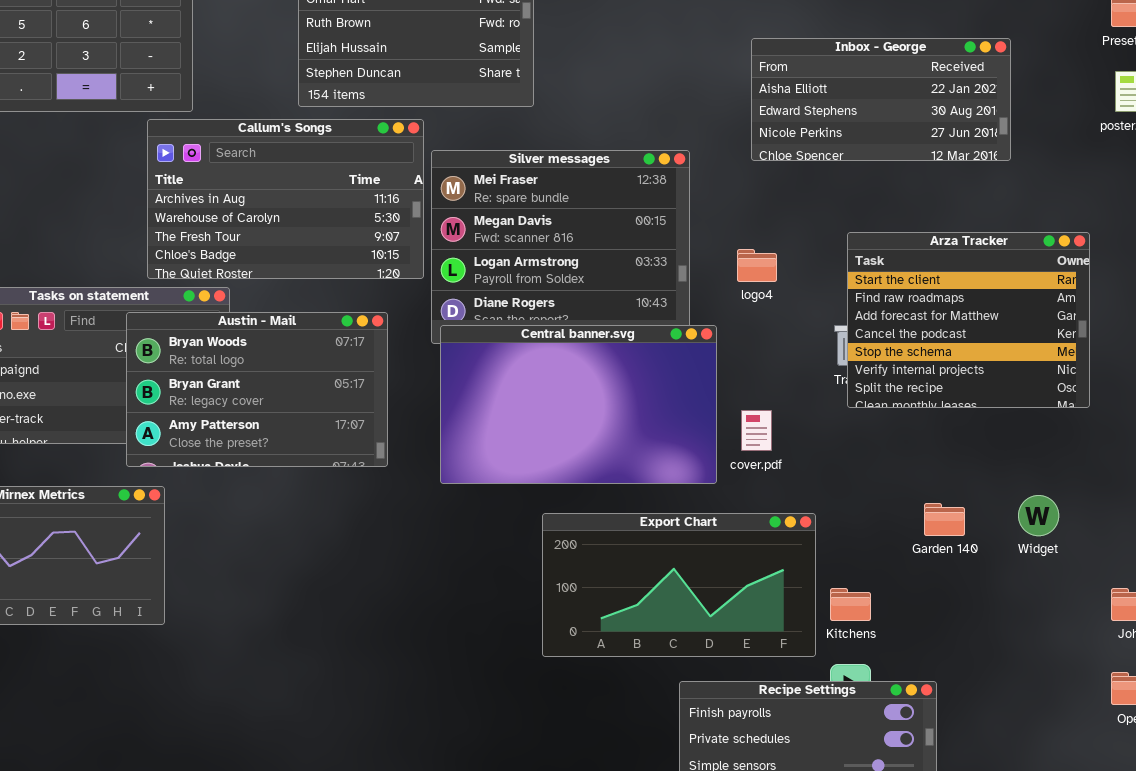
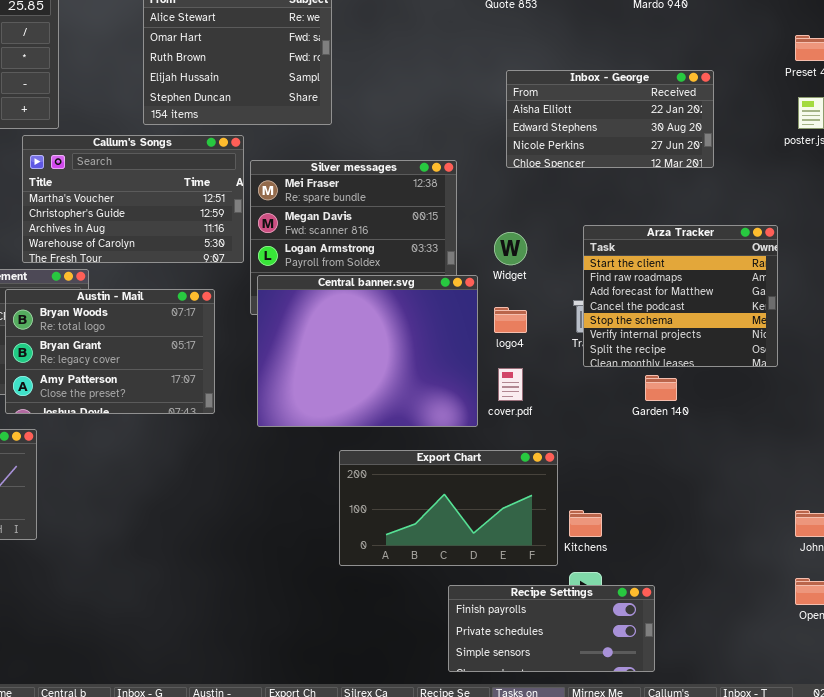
Callum's Songs: [147,119,424,279] -> [22,135,244,263], scrolled up 2 rows
logo4: [737,249,777,282] -> [494,307,527,333], moved
Central banner.svg: [440,325,717,484] -> [257,275,478,427], resized
Widget: [1018,495,1059,536] -> [494,232,527,265], moved
Garden 140: [924,503,965,536] -> [645,375,677,401], moved

